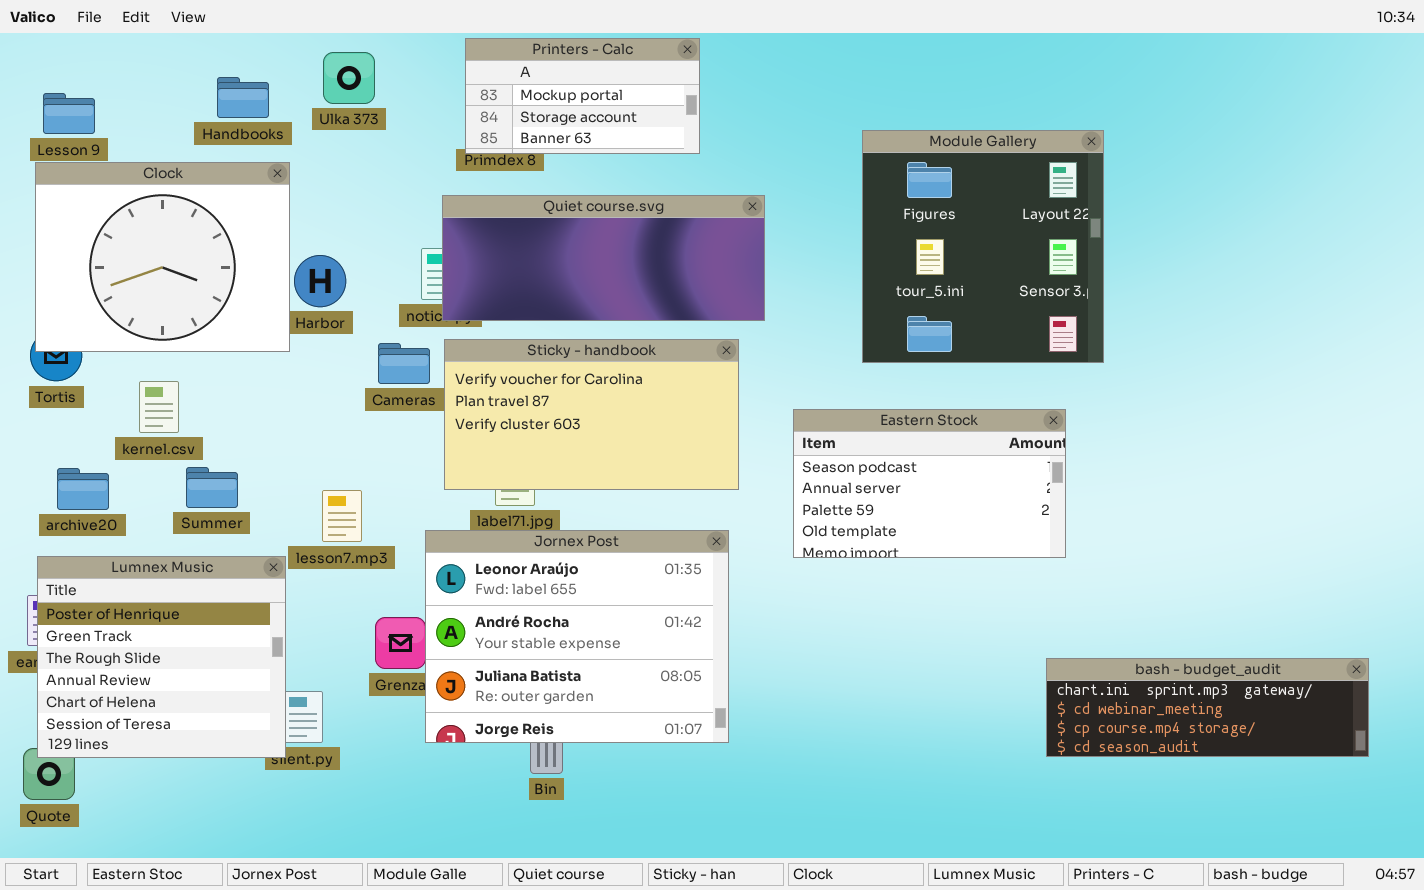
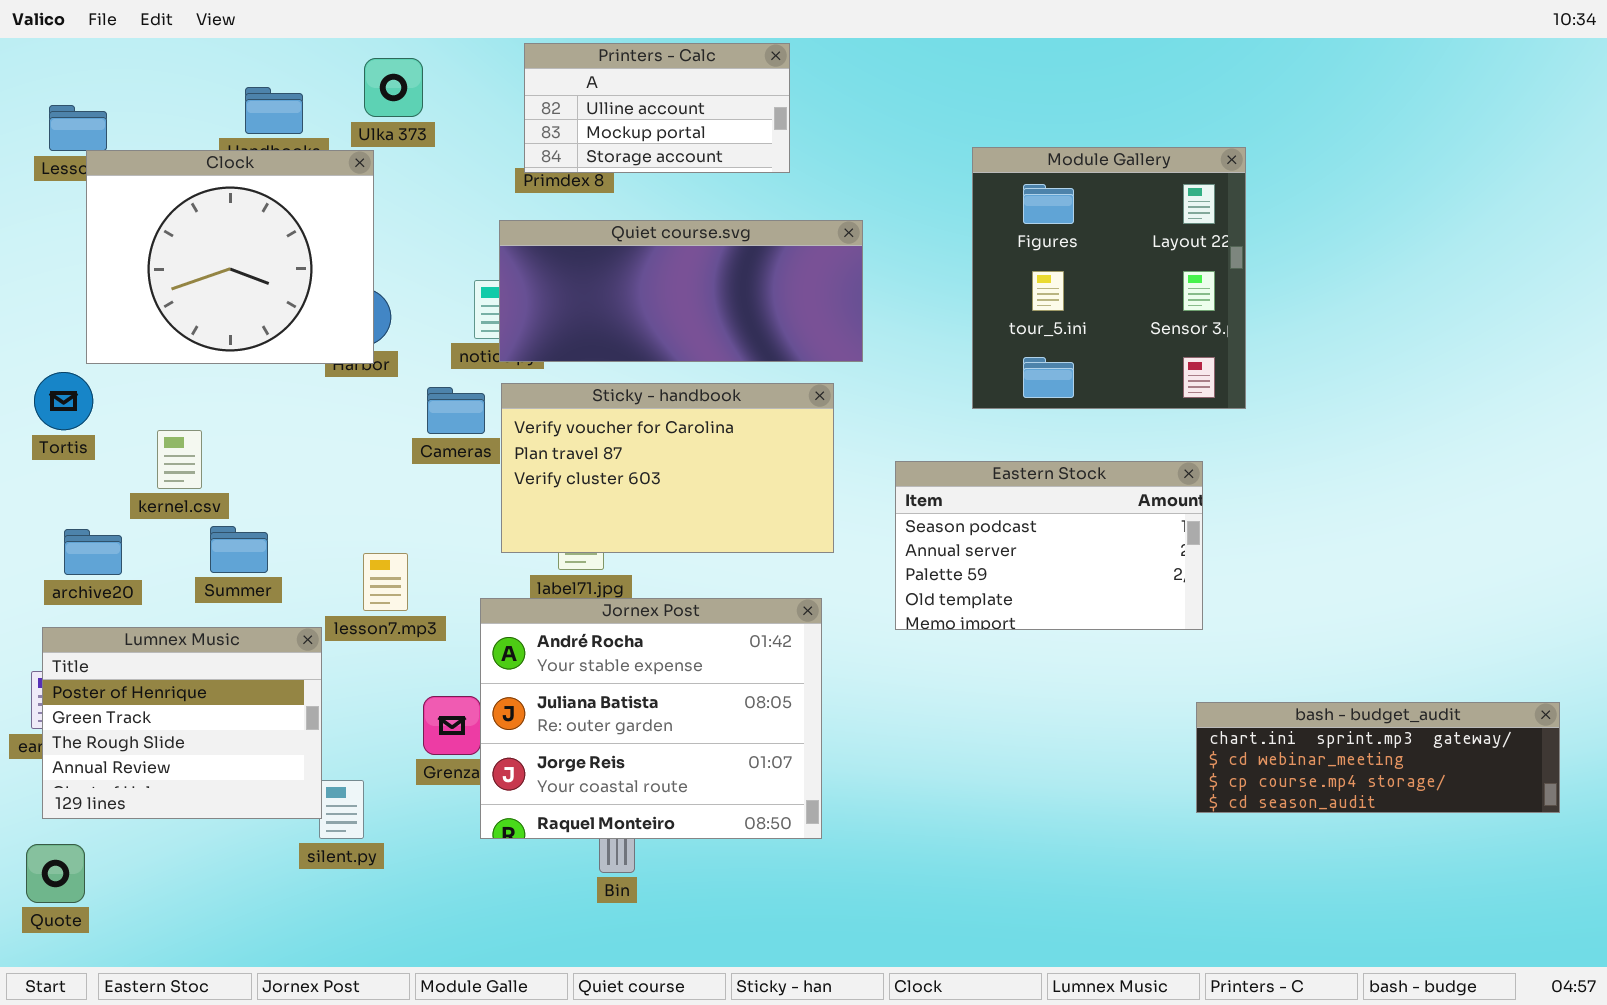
Printers - Calc: [465,38,700,154] -> [524,43,790,173], scrolled up 1 row
Clock: [35,162,290,352] -> [86,150,374,364], moved
Jornex Post: [425,530,729,743] -> [480,598,822,839], scrolled down 1 row
Lumnex Music: [37,556,286,758] -> [42,627,322,819], resized
bash - budget_audit: [1046,658,1369,757] -> [1196,702,1560,813], moved

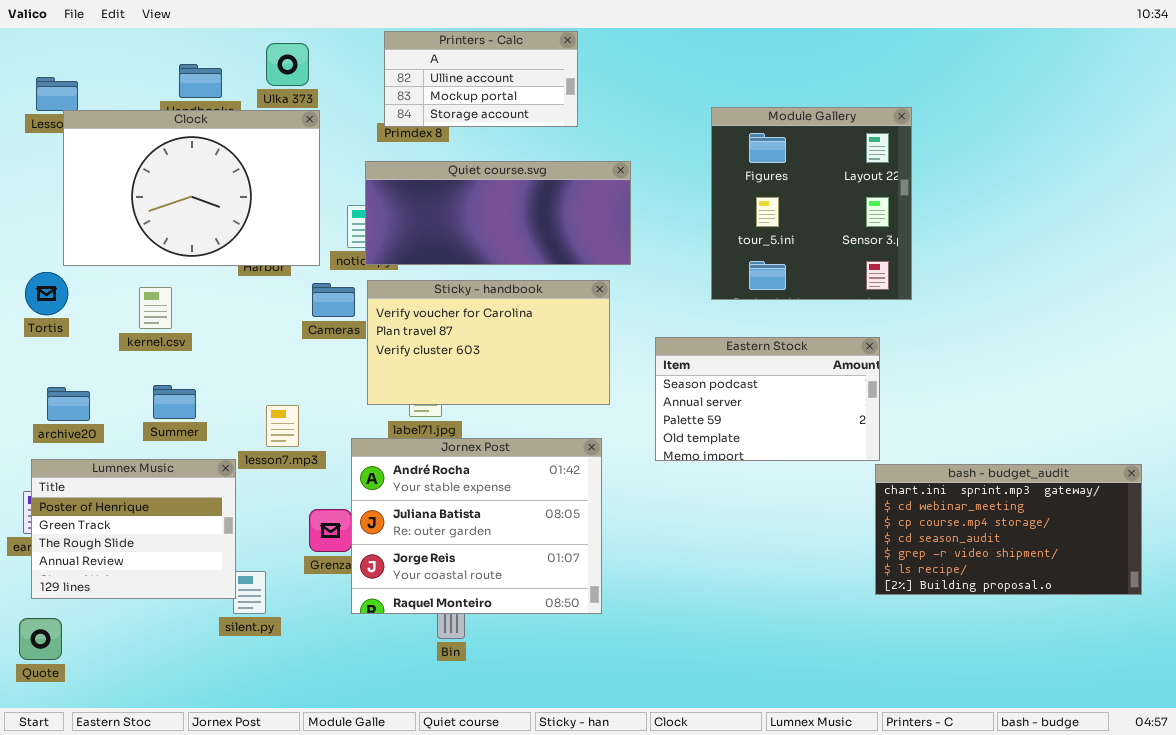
Clock: [86,150,374,364] -> [63,110,320,266], resized
kernel.csv: [157,430,202,489] -> [139,287,172,329], moved
bash - budget_audit: [1196,702,1560,813] -> [875,464,1142,595], resized

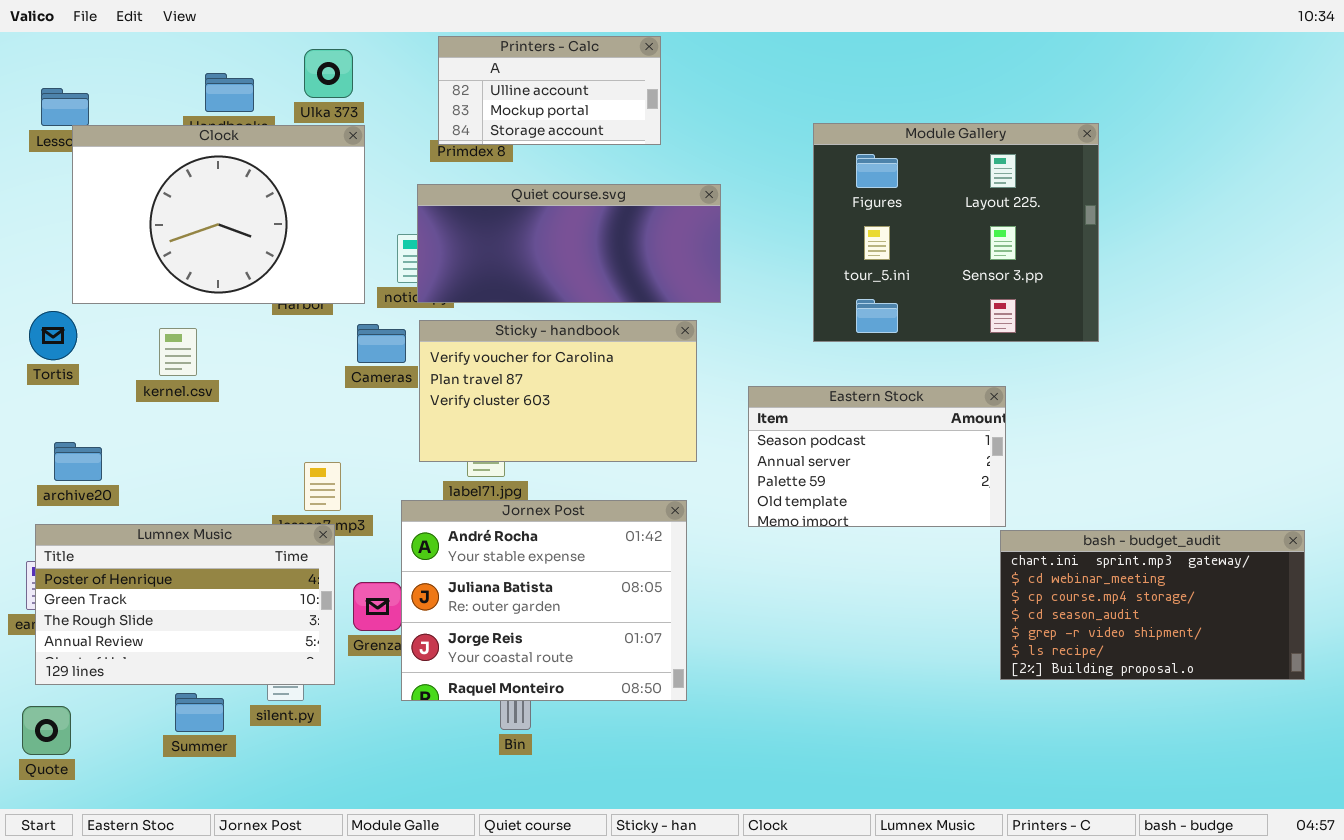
Module Gallery: [711,107,912,300] -> [813,123,1099,342], resized
Summer: [153,385,196,419] -> [175,693,224,732], moved
Lumnex Music: [31,459,236,599] -> [35,524,335,685], resized

